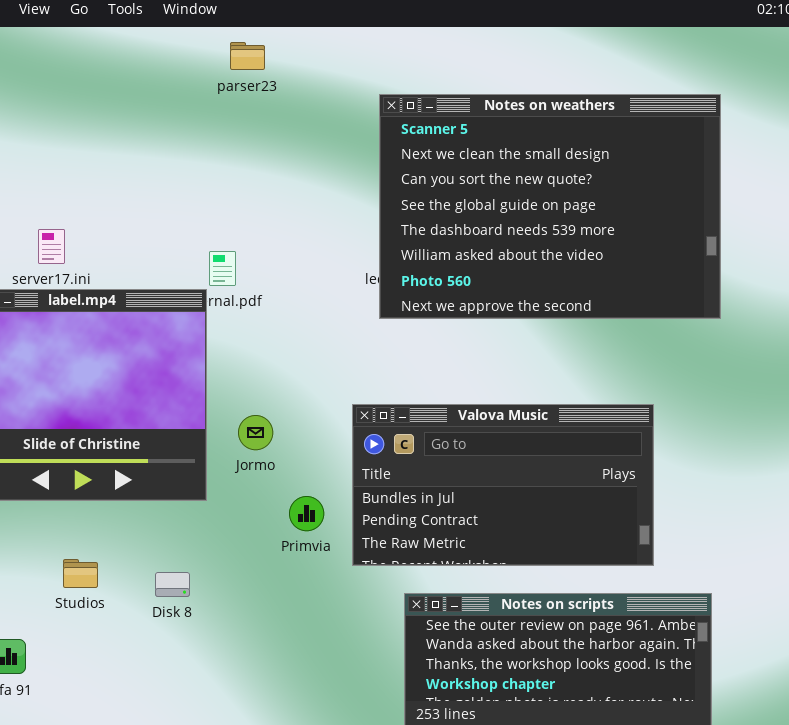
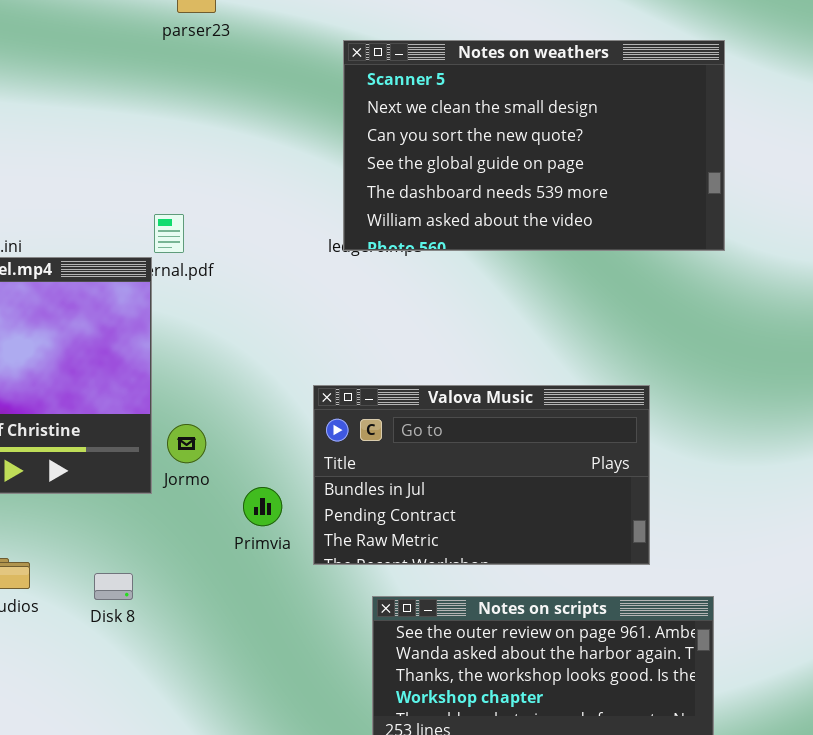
Notes on weathers: [379,94,721,319] -> [343,40,725,251], resized
Jormo: [238,415,273,450] -> [167,424,206,463], moved

